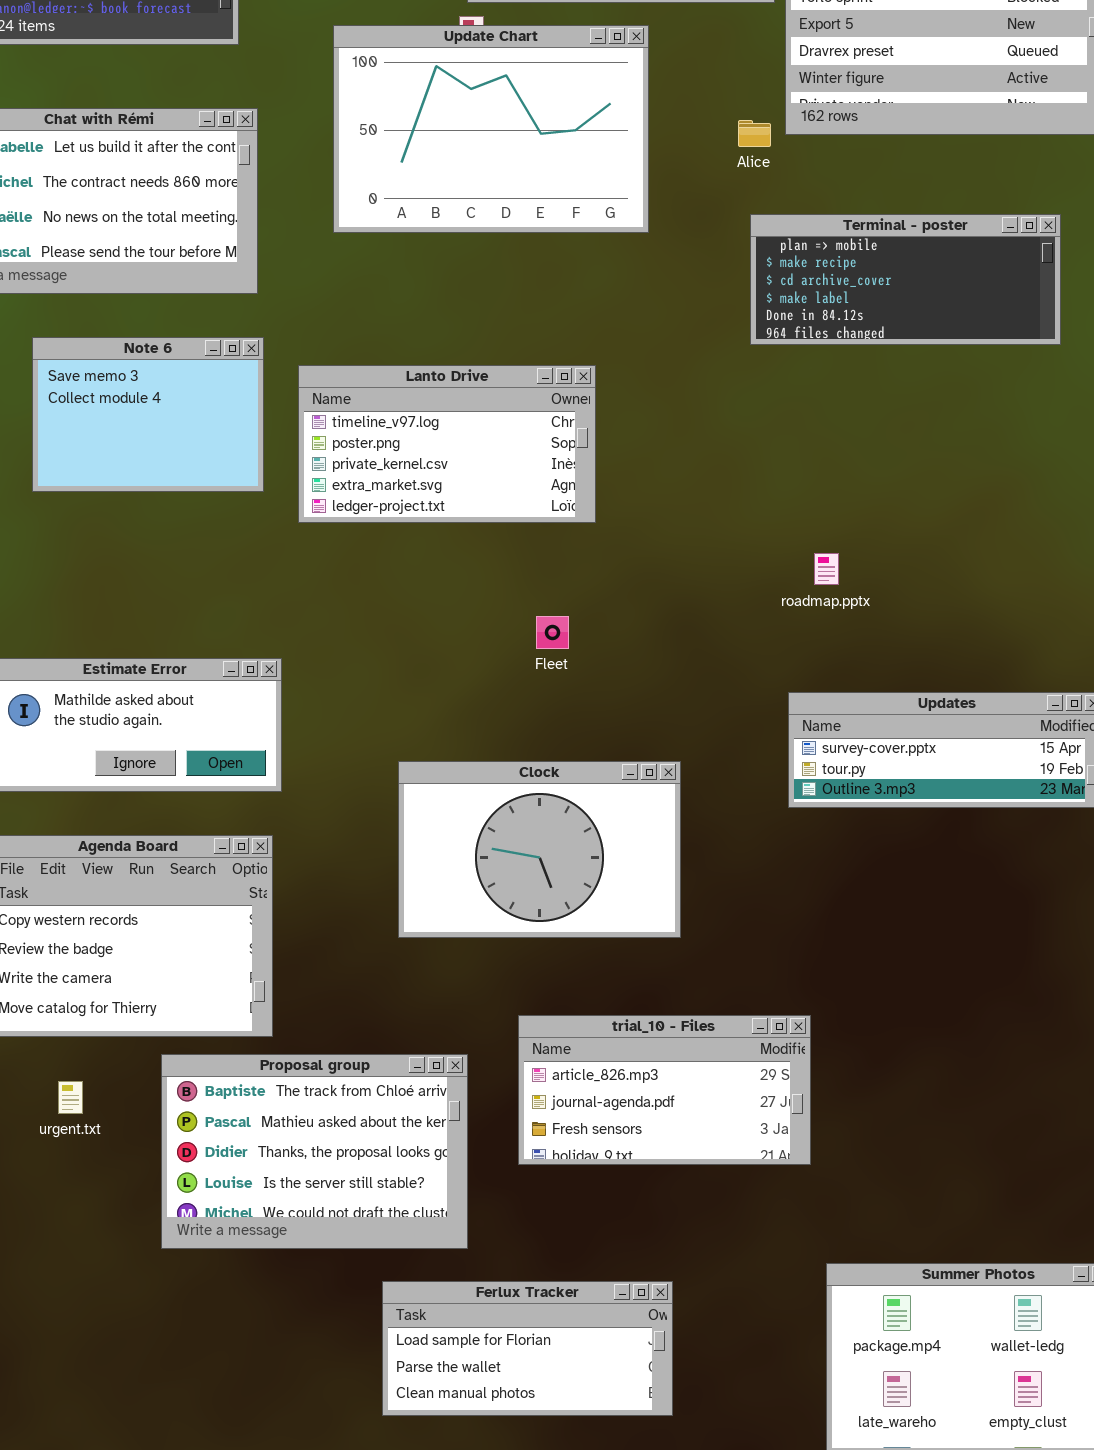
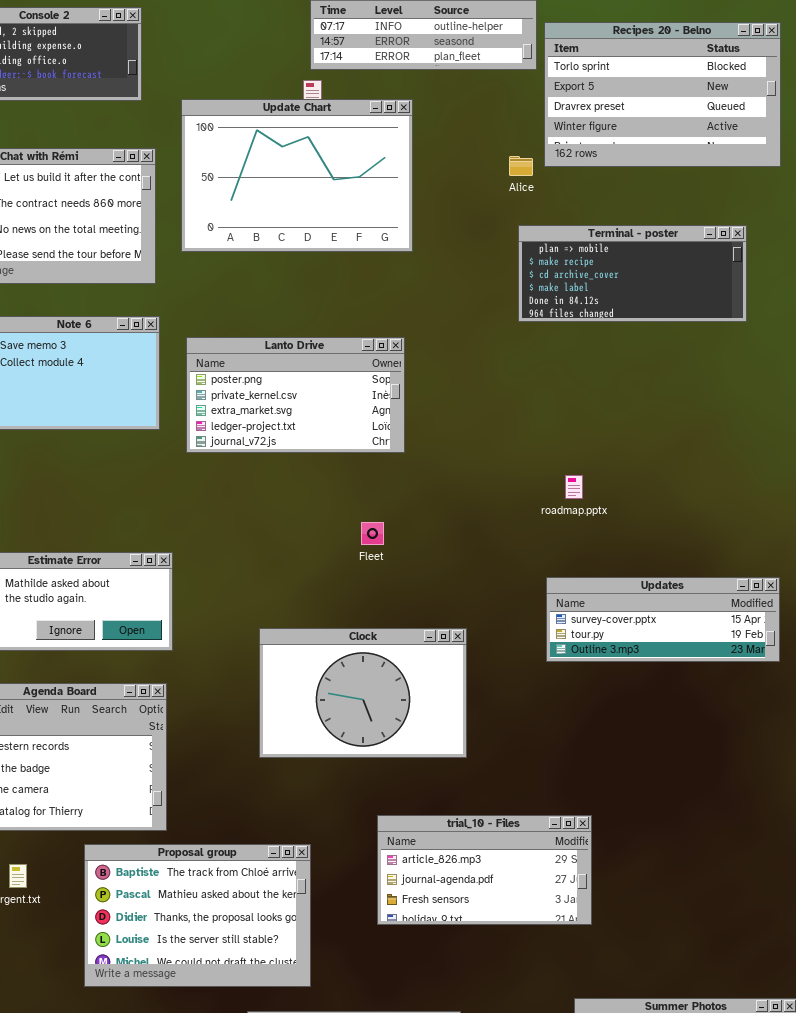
Update Chart: [333,25,649,233] -> [181,99,413,252], moved
Lanto Drive: [298,365,596,523] -> [186,337,405,453], scrolled down 1 row
trial_10 - Files: [518,1015,811,1165] -> [377,815,592,925], moved

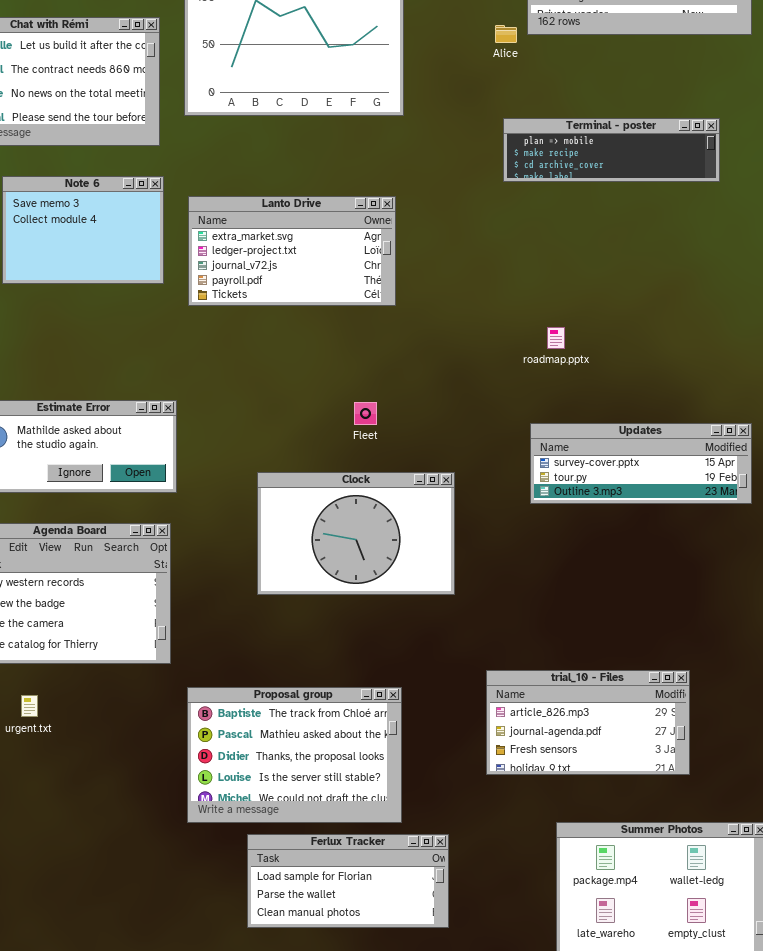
Terminal - poster: [518,225,747,322] -> [503,118,720,182], resized
Lanto Drive: [186,337,405,453] -> [188,196,396,306], scrolled down 2 rows
Fleet: [361,522,384,545] -> [354,402,377,425], moved
trial_10 - Files: [377,815,592,925] -> [486,670,690,775], moved
Proposal group: [84,844,311,987] -> [187,687,402,823], moved

